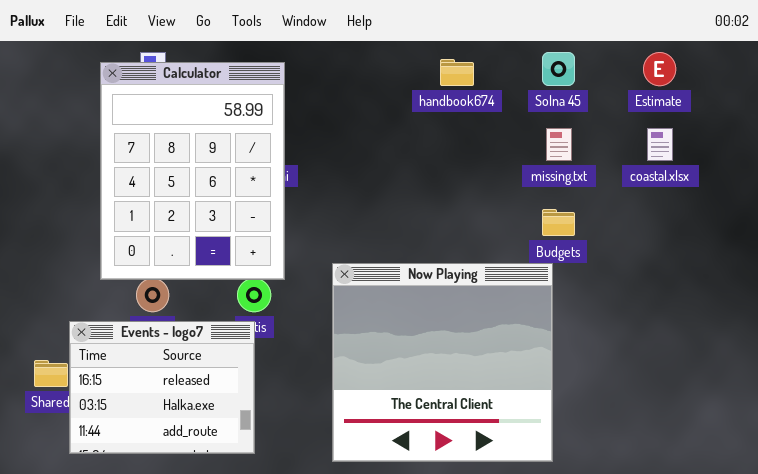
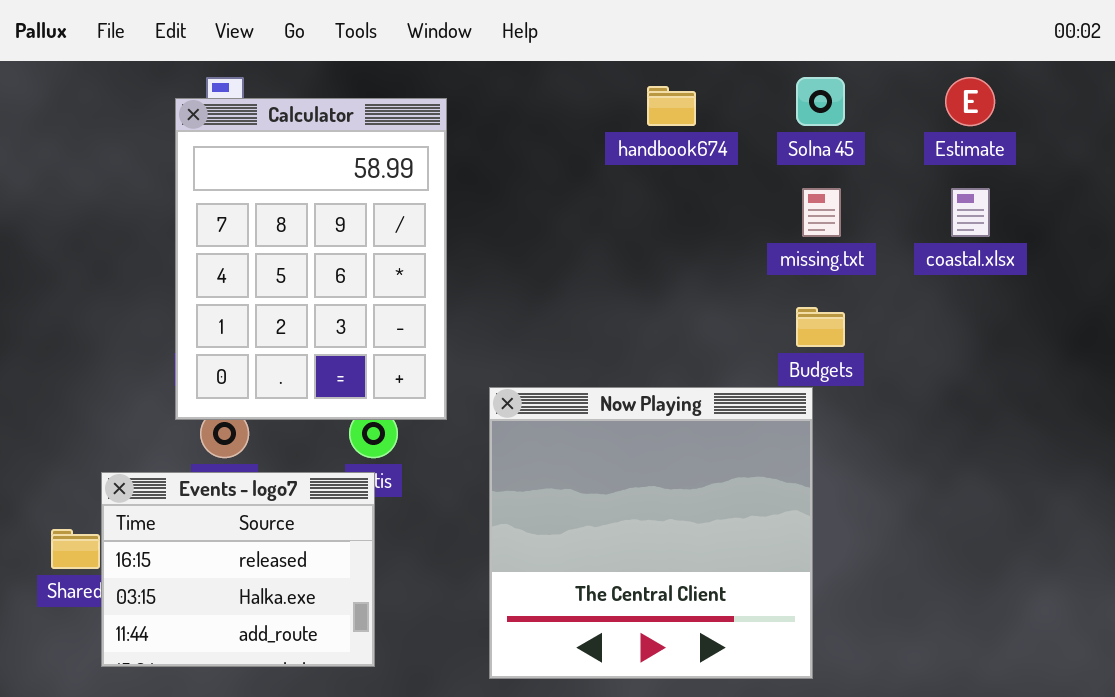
Calculator: [100,62,285,280] -> [175,98,447,420], moved

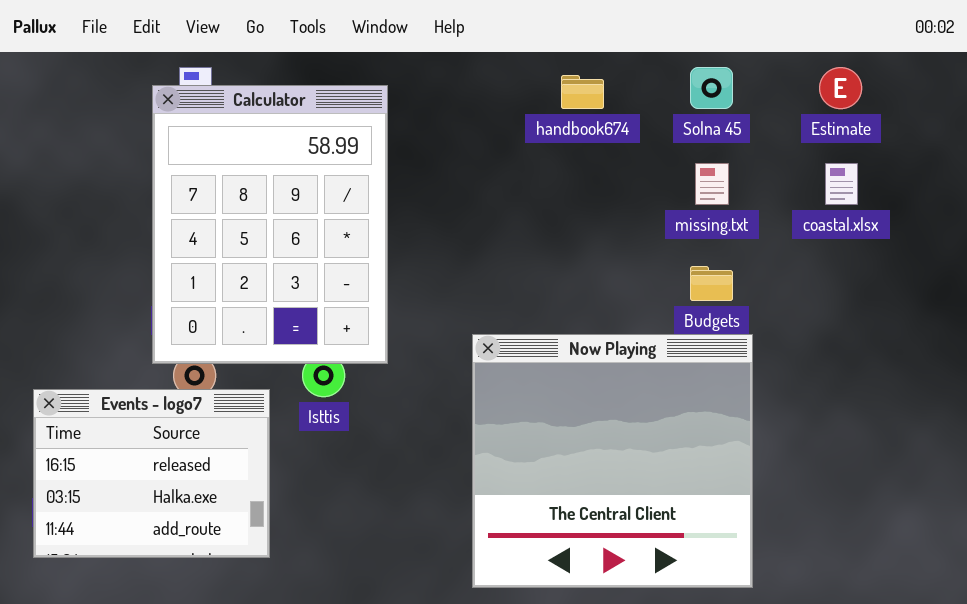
Now Playing: [489,387,813,679] -> [472,334,753,588], moved
Events - logo7: [101,472,375,667] -> [33,389,270,558], moved

